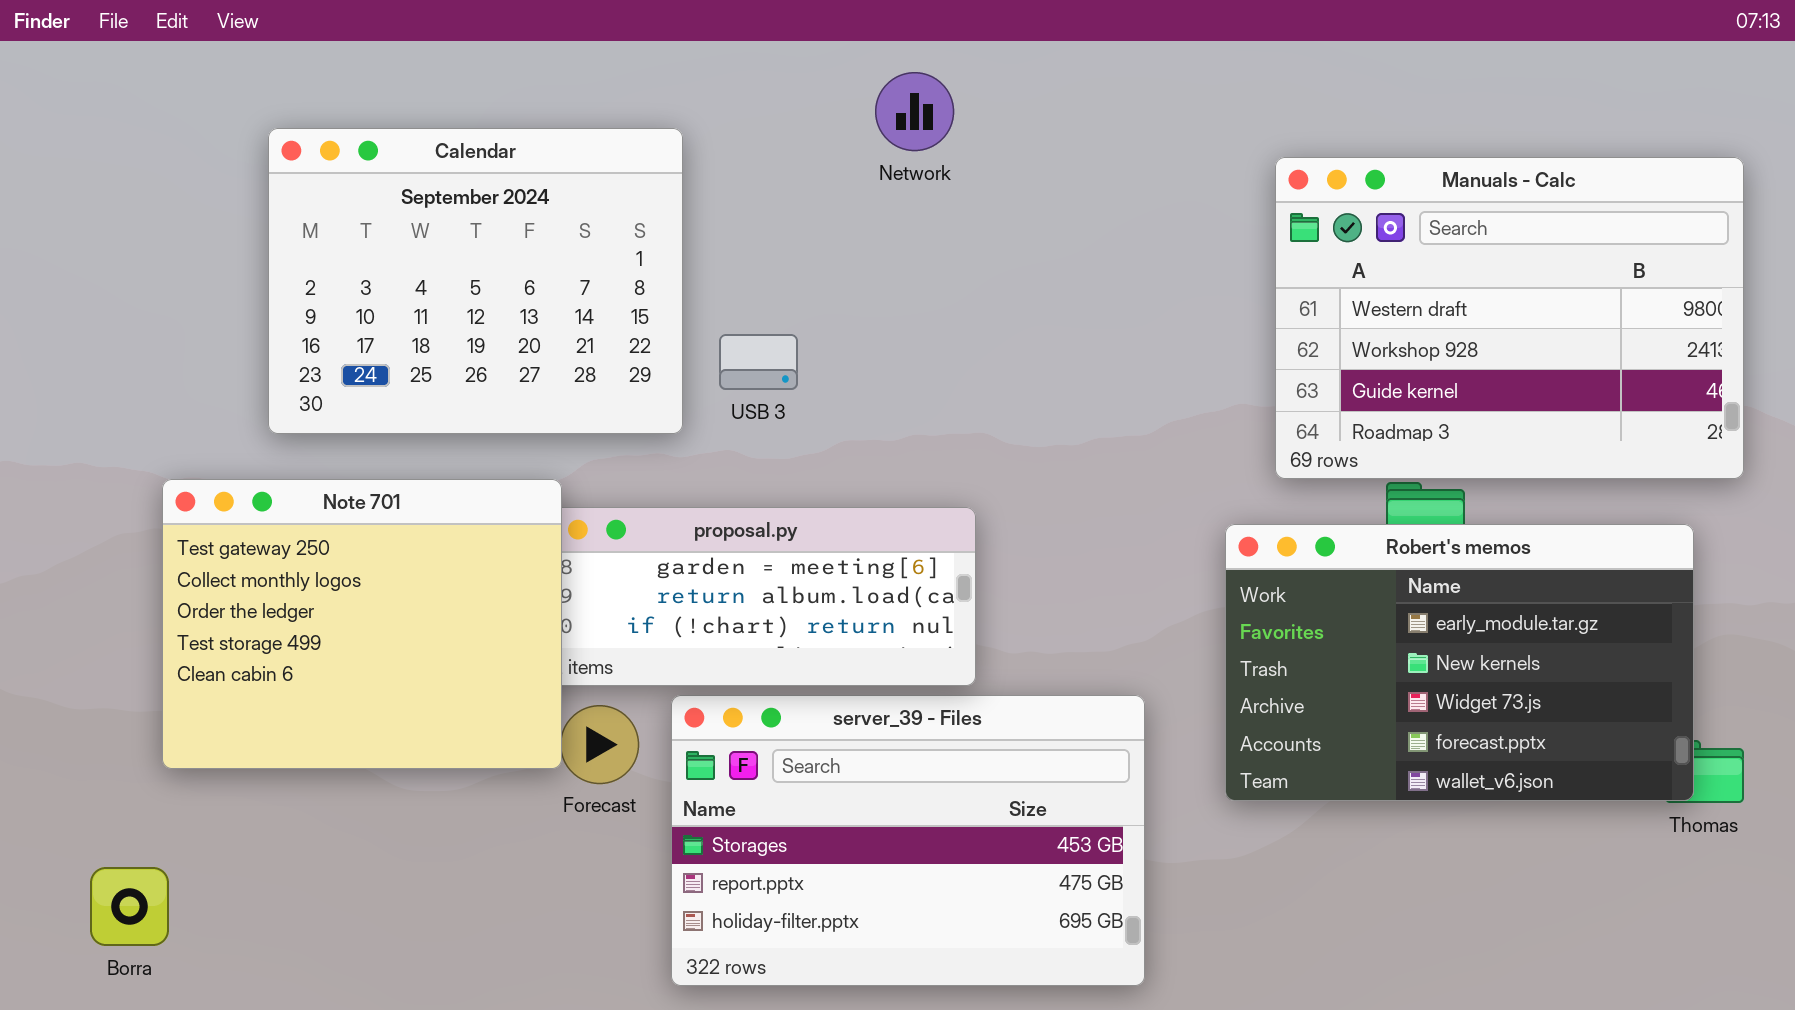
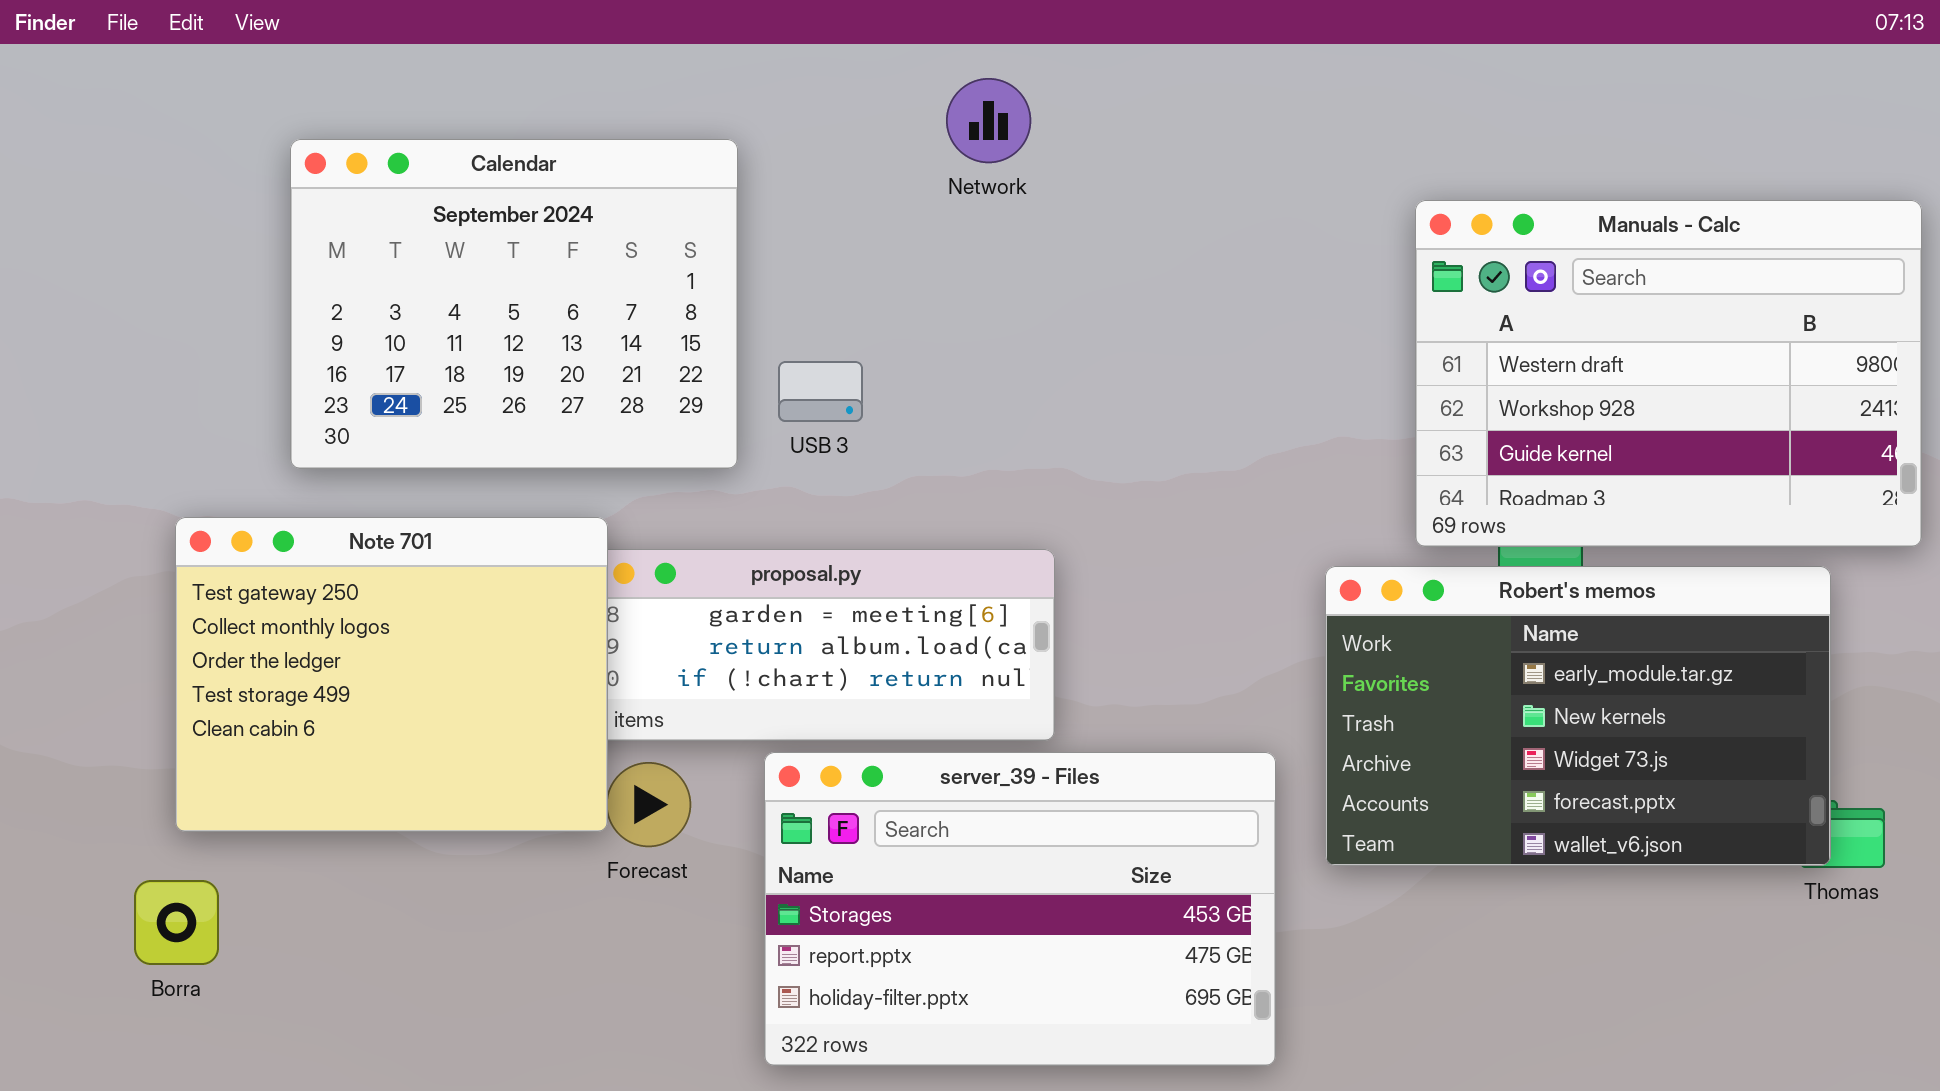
Manuals - Calc: [1275,157,1744,479] -> [1415,200,1922,547], moved
server_39 - Files: [671,695,1145,986] -> [764,752,1276,1066], moved
Borra: [90,867,169,946] -> [134,880,219,965], moved

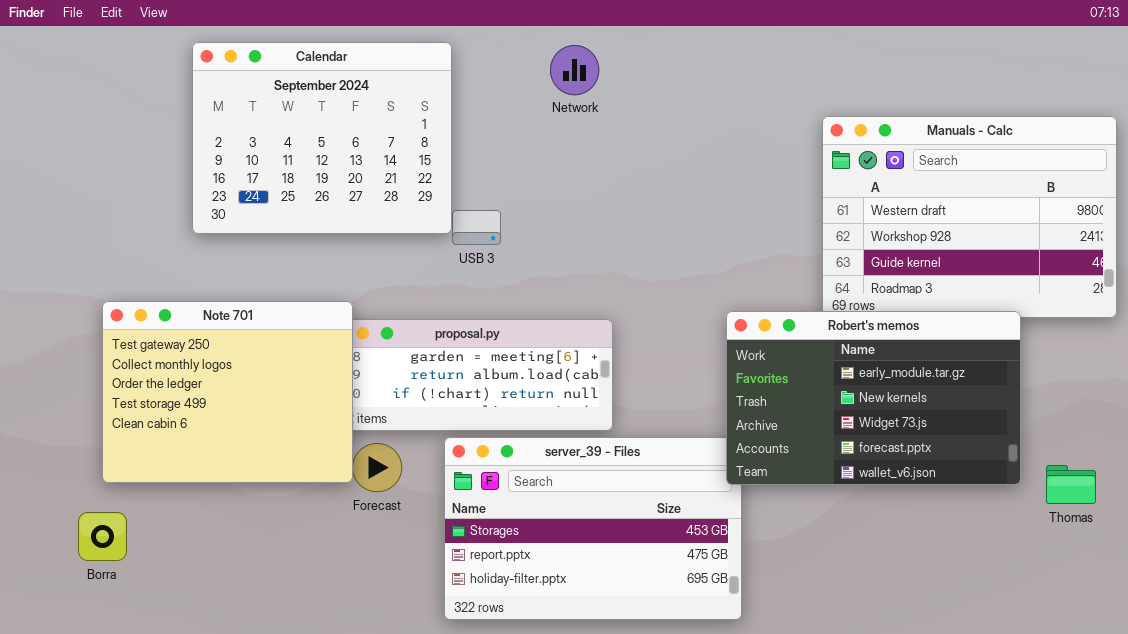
Calendar: [290,139,738,469] -> [192,42,452,234], moved
Robert's memos: [1325,566,1831,866] -> [726,311,1021,485], moved

